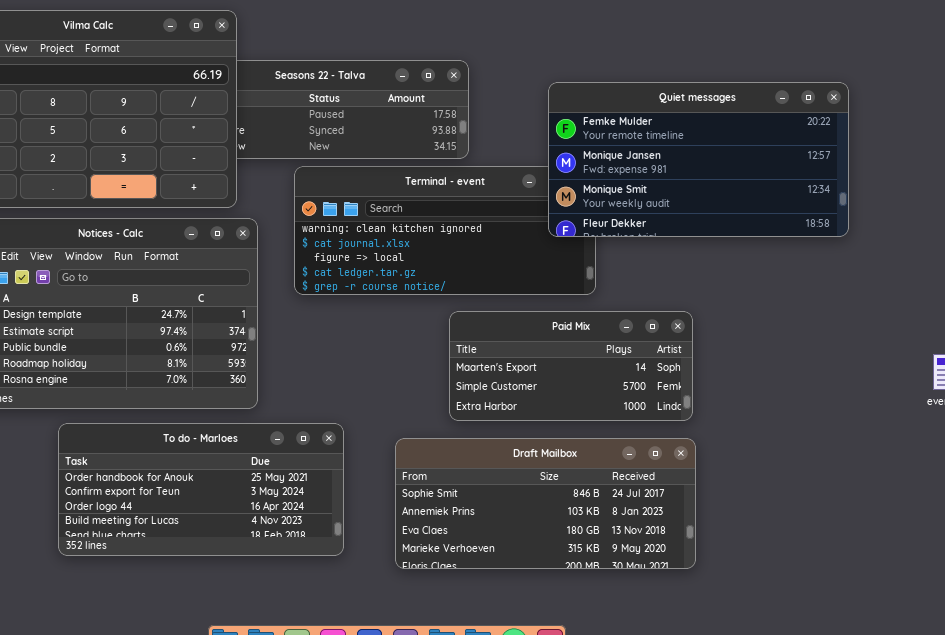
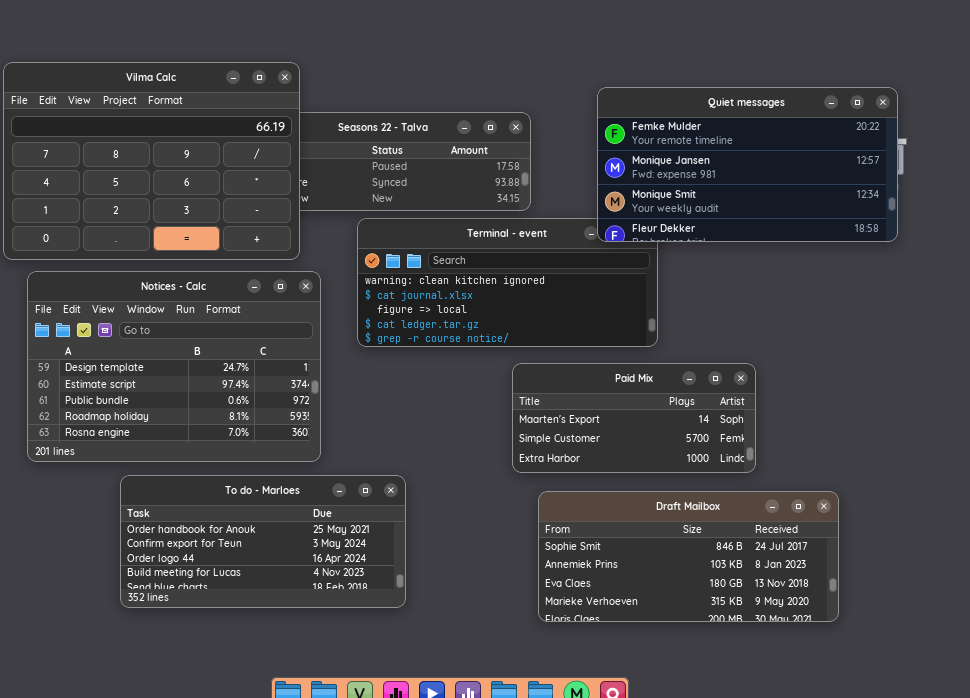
Quiet messages: [548,82,849,237] -> [597,87,898,242], moved
Draft Mailbox: [395,438,696,569] -> [538,491,839,622], moved

